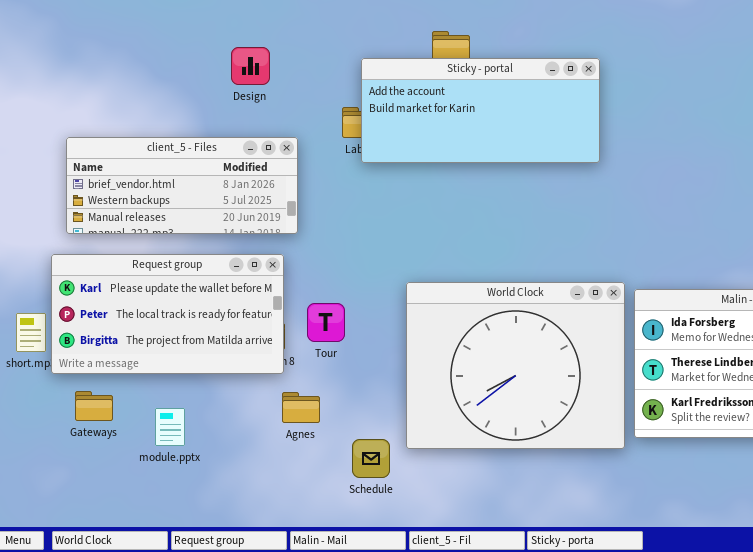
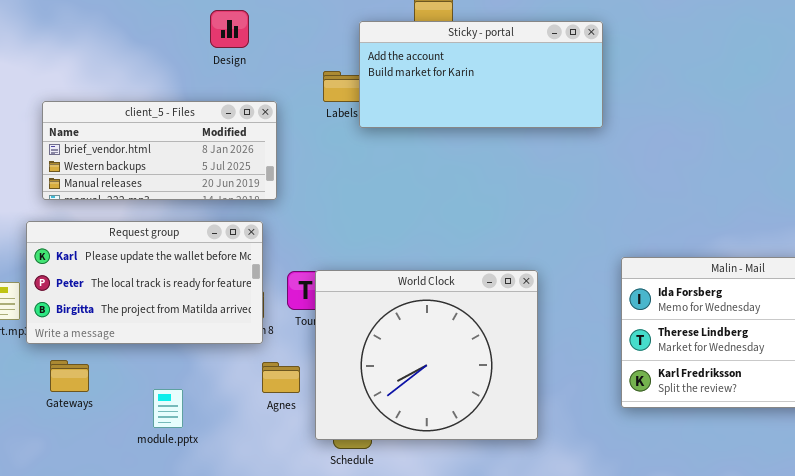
Sticky - portal: [361,58,600,163] -> [359,21,603,128], moved
World Clock: [406,282,625,449] -> [315,270,538,440], moved
module.pptx: [155,408,185,446] -> [153,389,183,428], moved

